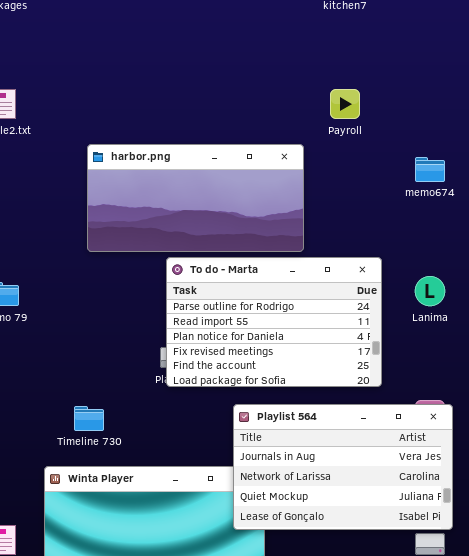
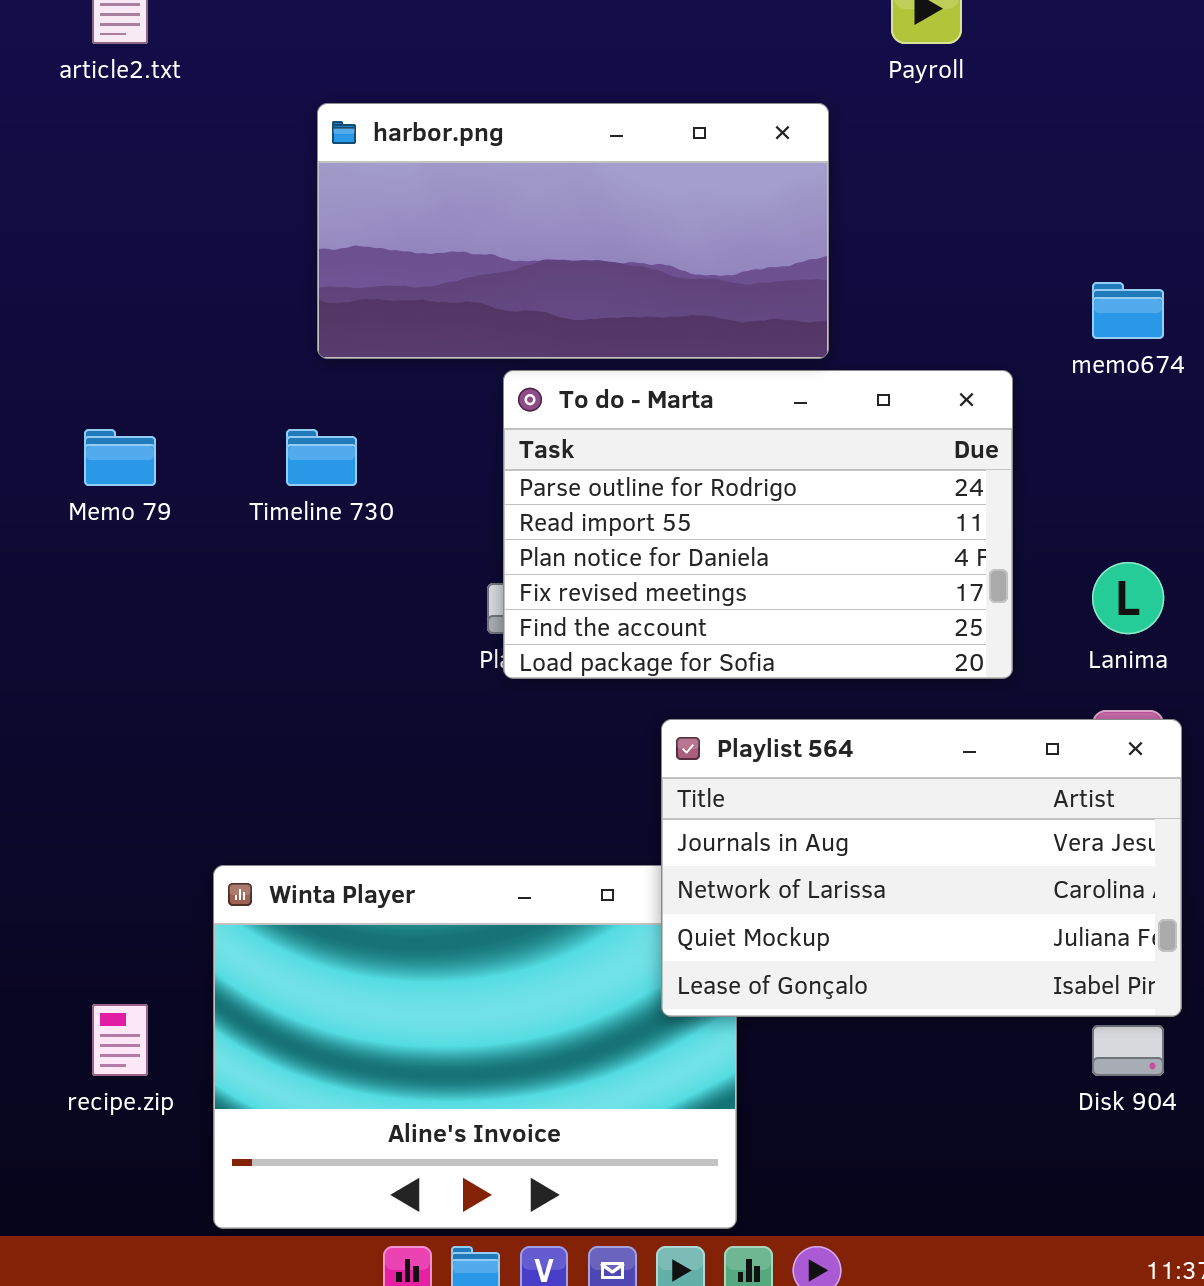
memo674: [415,157,445,182] -> [1092,282,1164,339], moved
Lanima: [415,276,445,306] -> [1092,562,1164,634], moved
Timeline 730: [74,406,104,431] -> [286,429,357,486], moved

